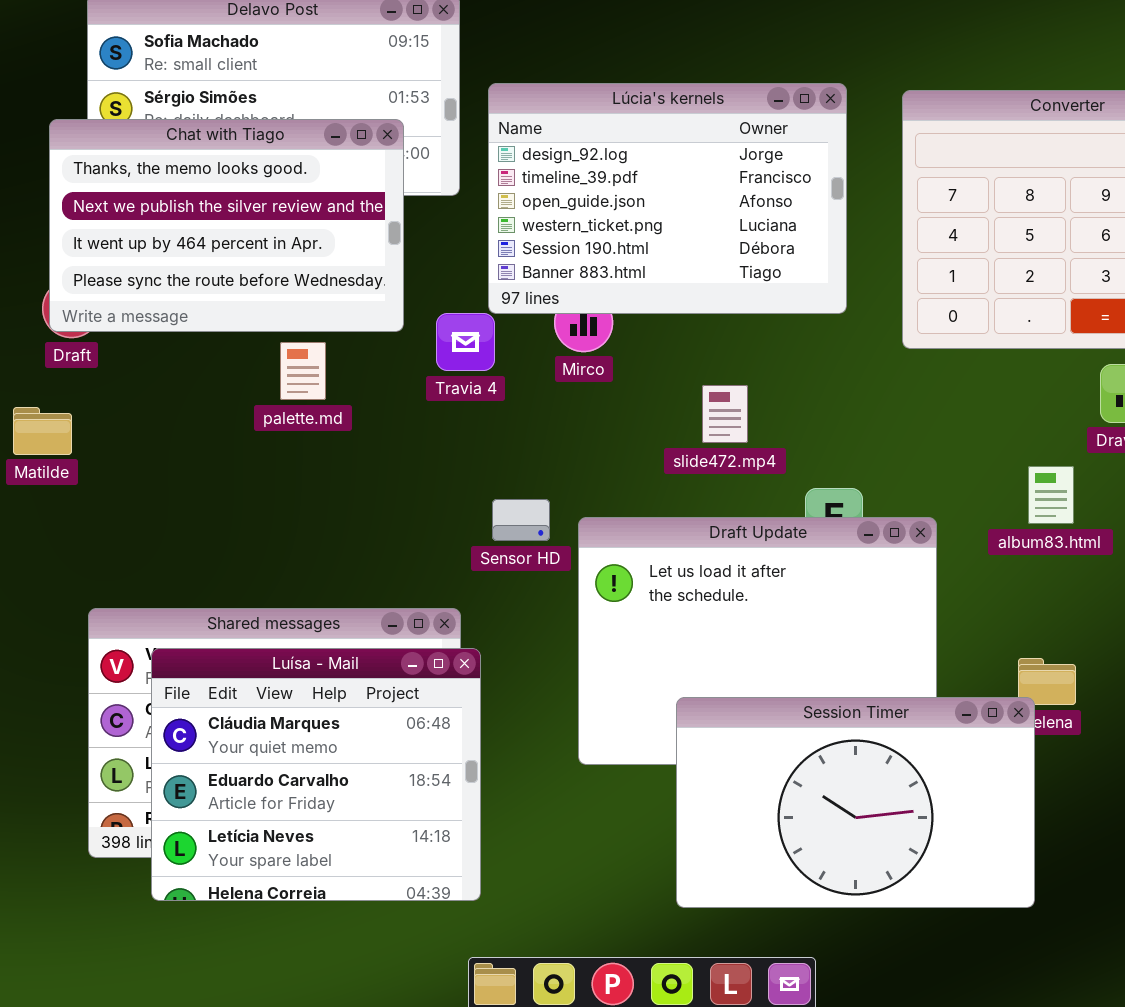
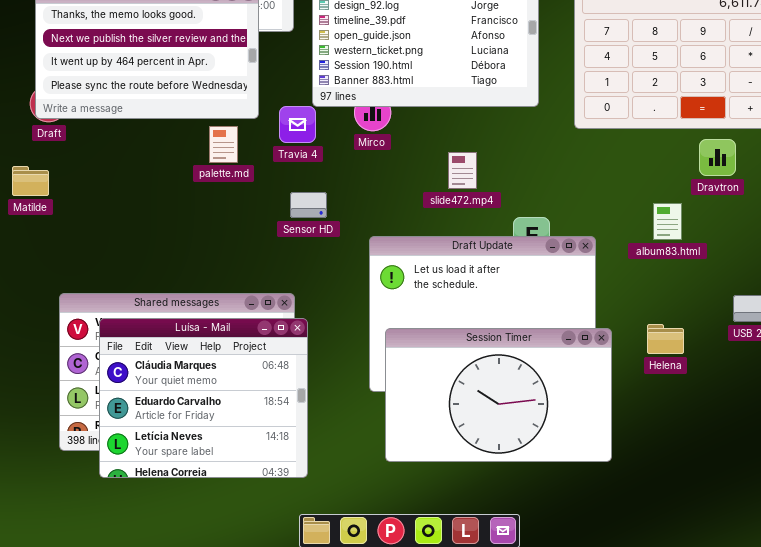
palette.md: [280,342,326,400] -> [209,126,238,163], moved
Sensor HD: [492,499,550,541] -> [290,192,327,218], moved
Session Timer: [676,697,1035,908] -> [385,328,612,462], moved

